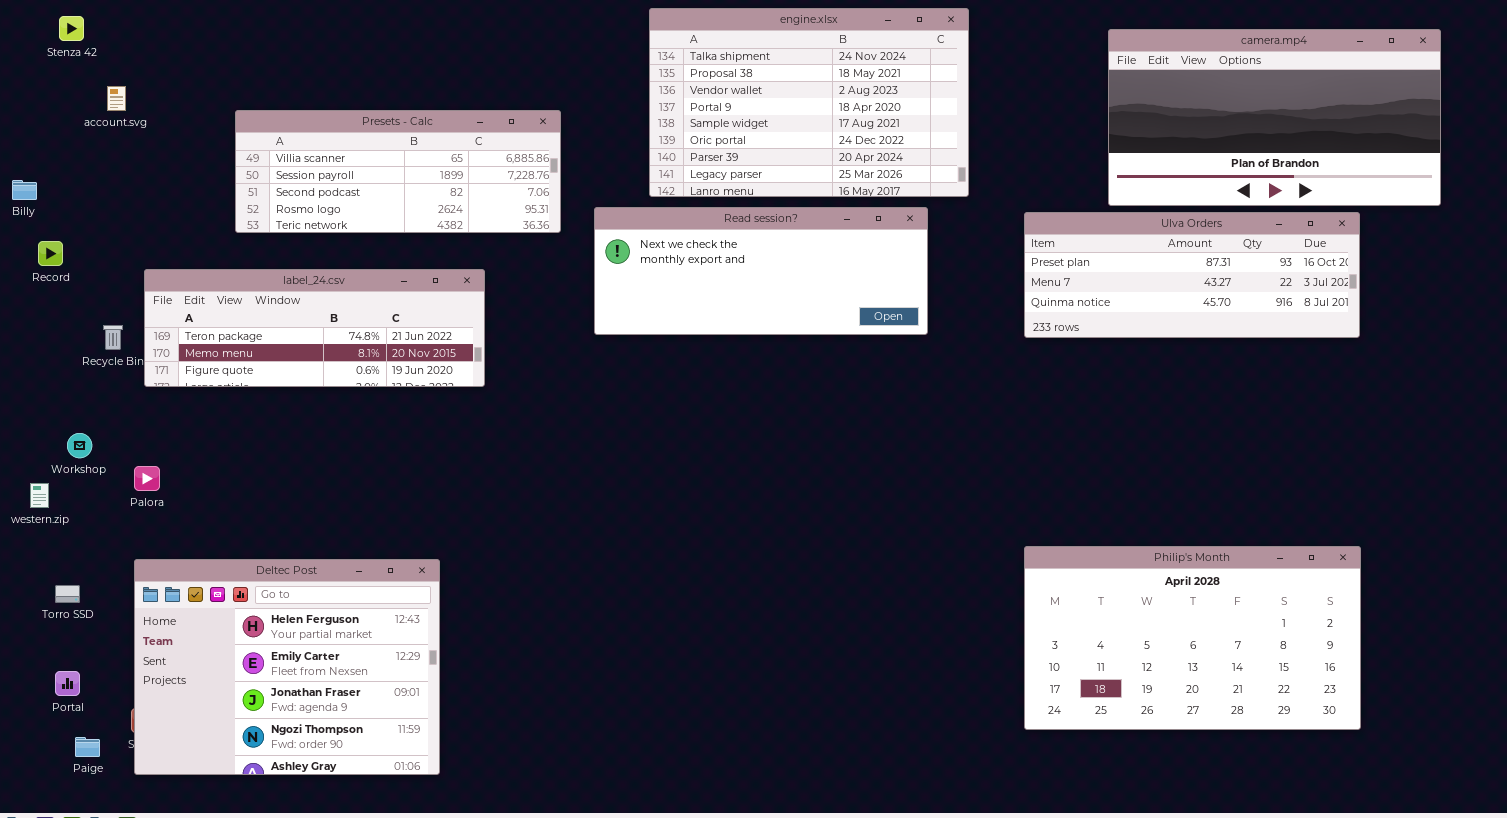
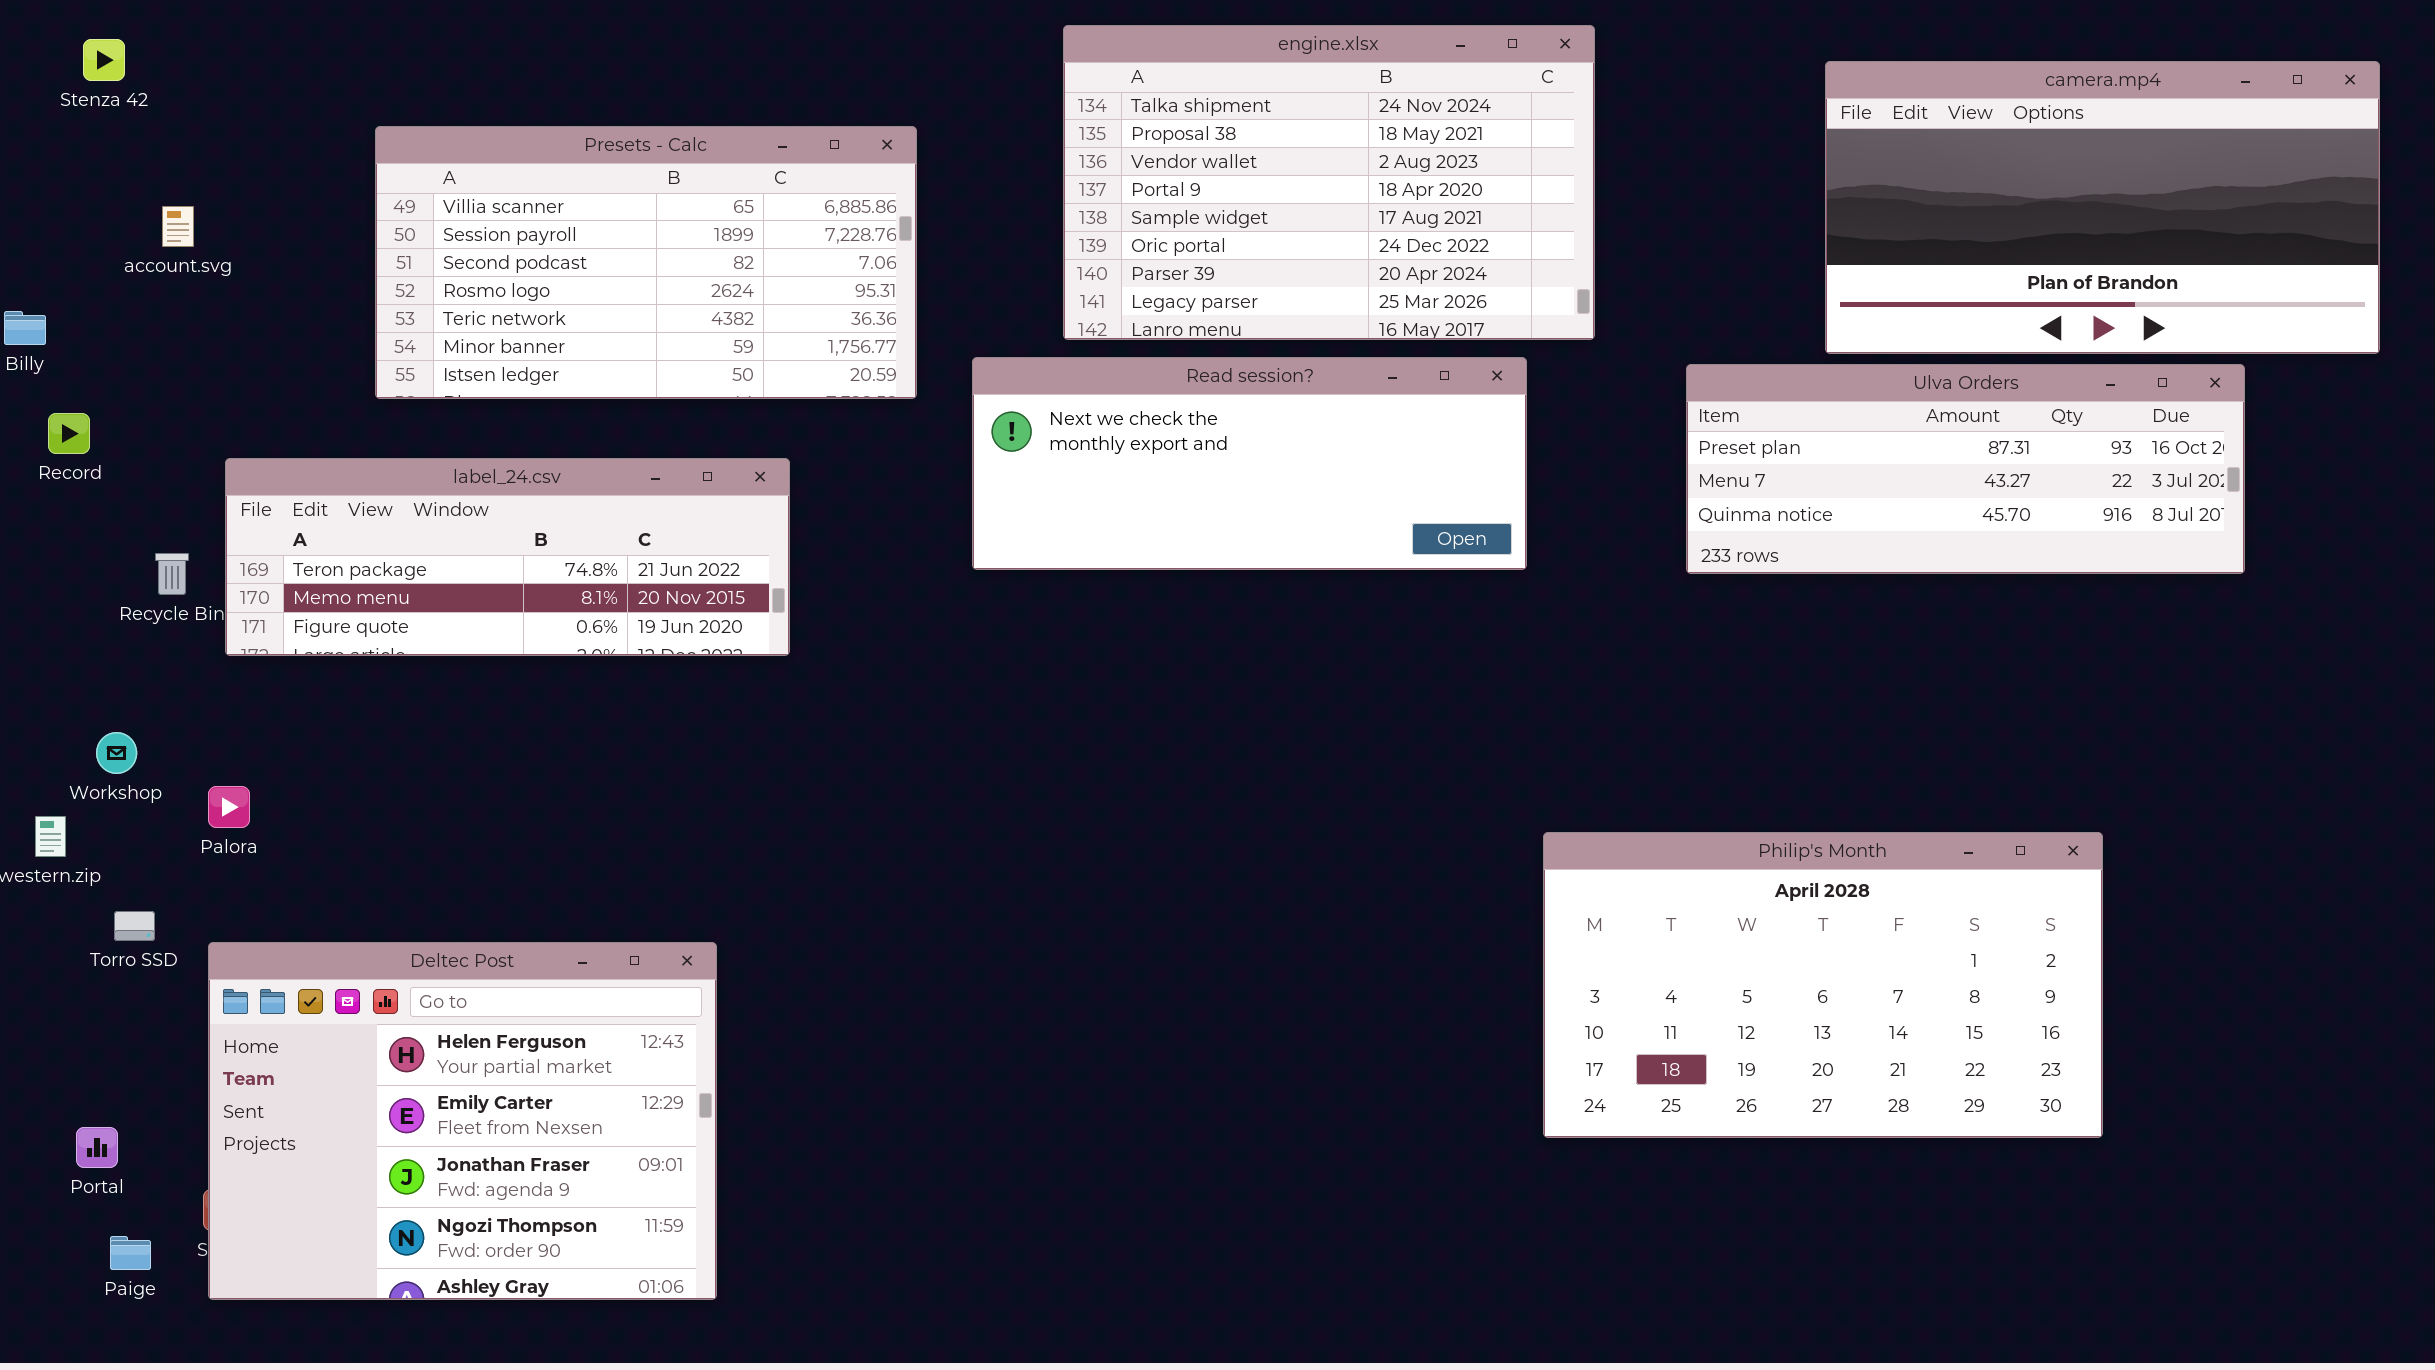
account.svg: [107,86,126,111] -> [162,206,194,247], moved
Presets - Calc: [235,110,561,233] -> [375,126,917,399], resized
Philip's Month: [1024,546,1361,730] -> [1543,832,2103,1138], moved
Torro SSD: [55,585,80,603] -> [114,911,155,941], moved

